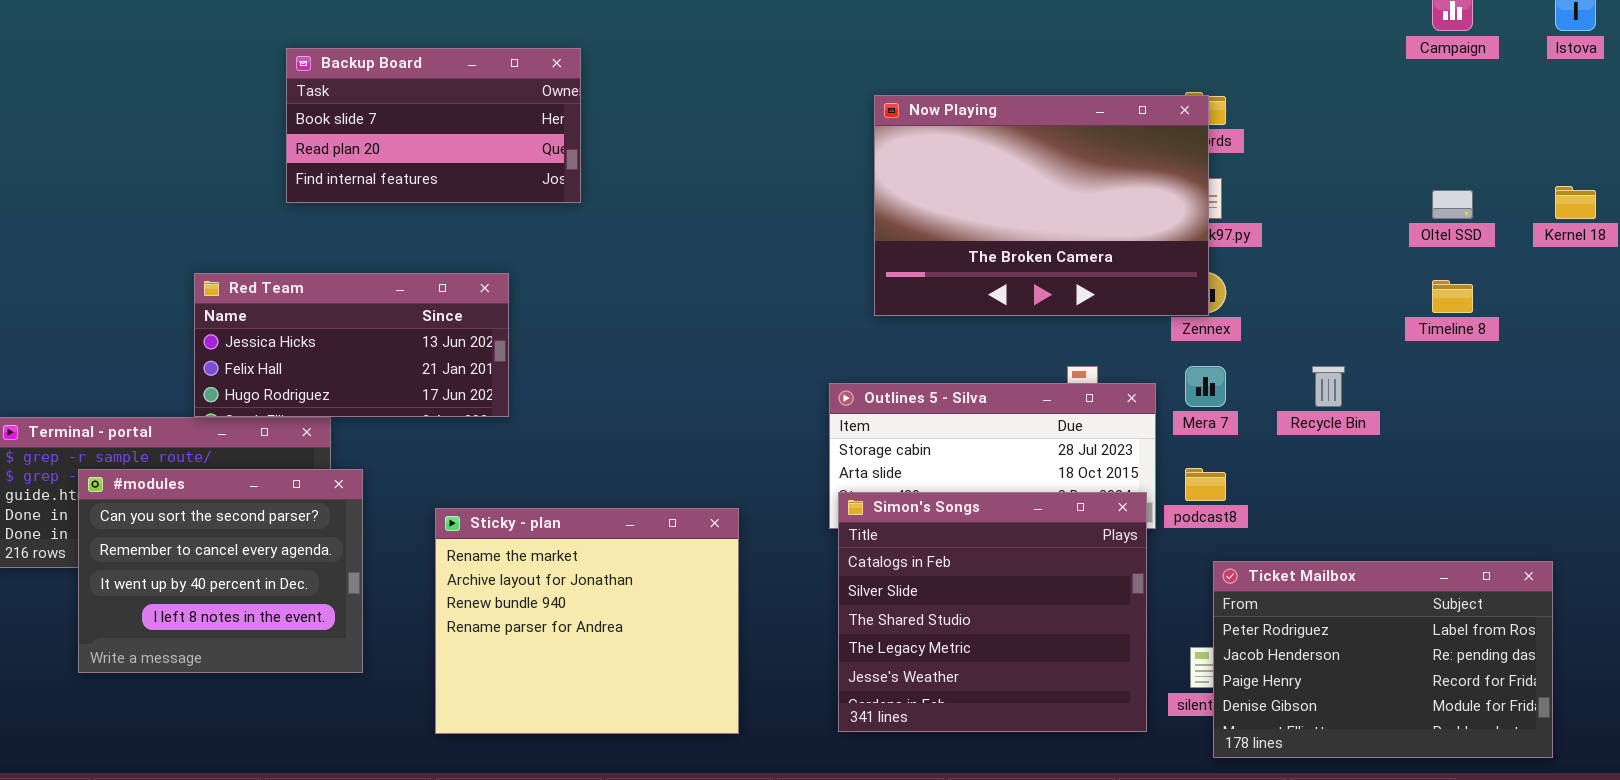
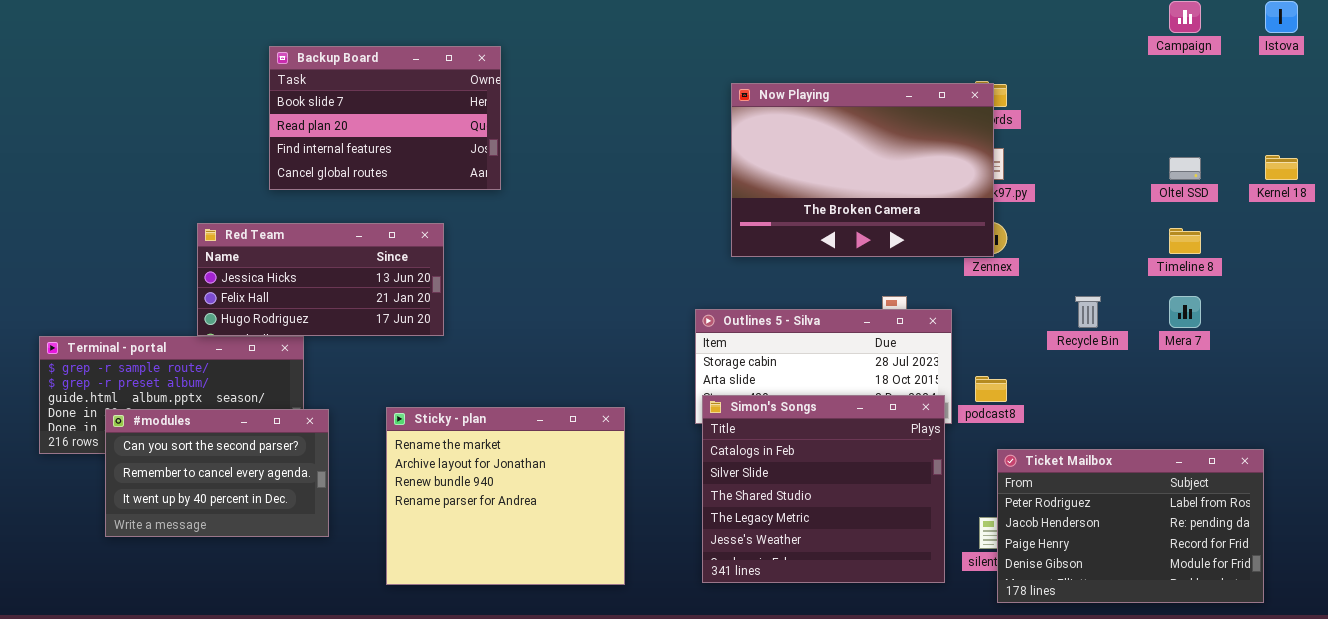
Backup Board: [286,48,581,203] -> [269,46,501,190], resized
Mera 7: [1185,366,1226,407] -> [1169,296,1201,328], moved
#modules: [78,469,363,673] -> [105,409,329,537], resized

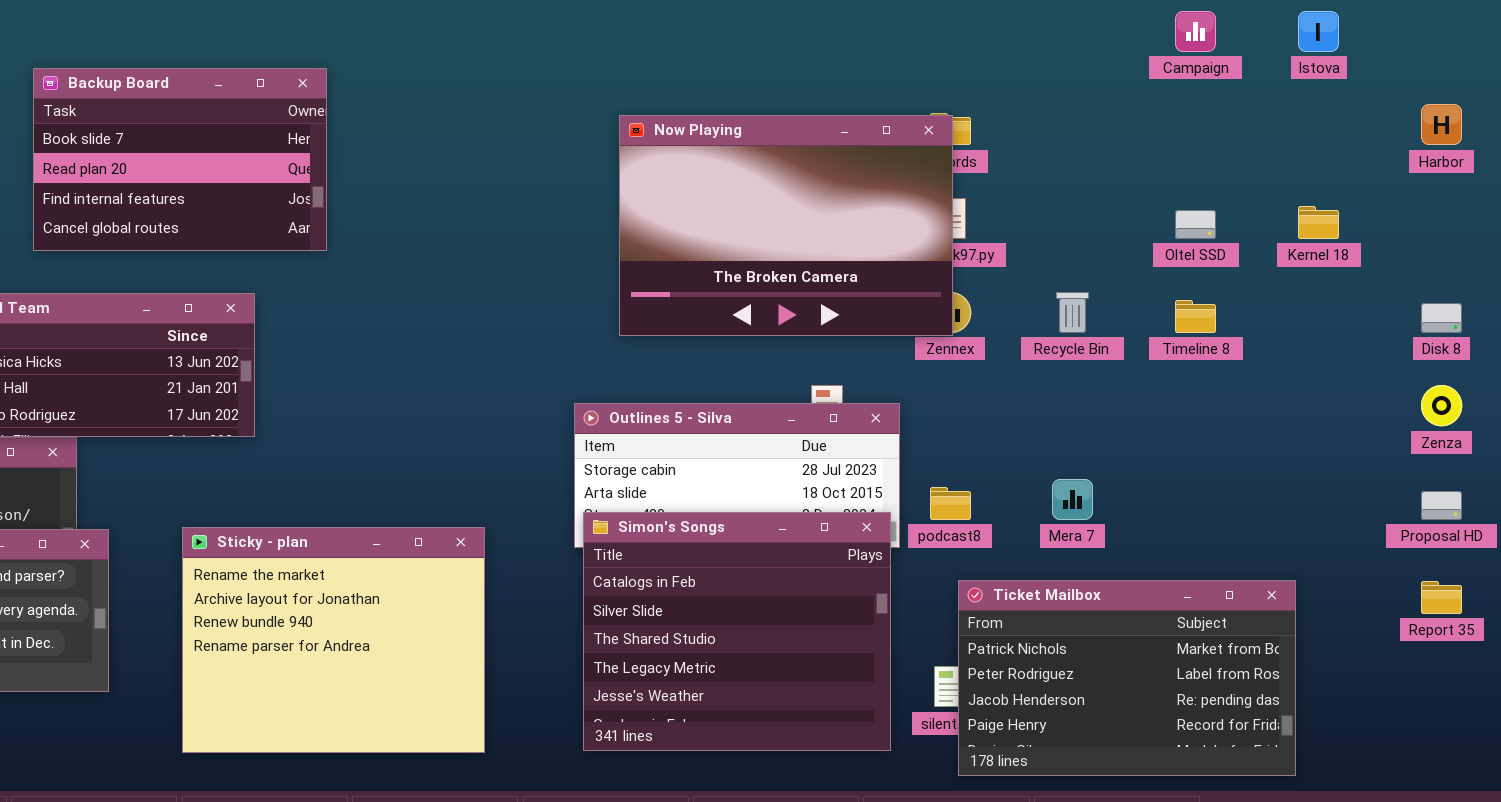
Recycle Bin: [1075,296,1101,328] -> [1056,292,1089,333], moved
Mera 7: [1169,296,1201,328] -> [1052,479,1093,520], moved
Ticket Mailbox: [997,449,1264,603] -> [958,580,1296,776], scrolled up 1 row

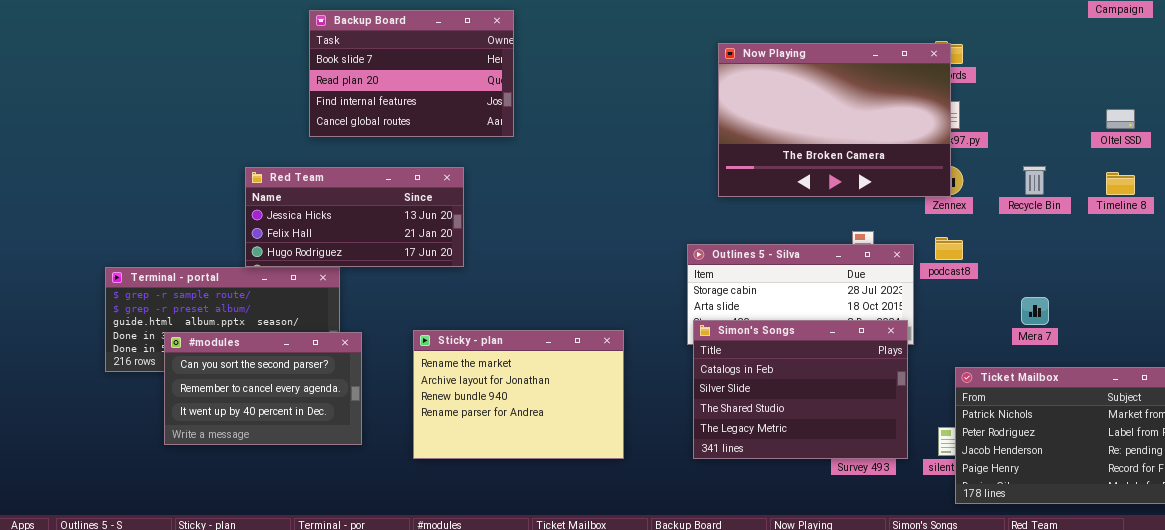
podcast8: [930,487,971,520] -> [935,237,963,260], moved
Simon's Songs: [583,512,891,751] -> [693,320,908,459], resized
Sticky - plan: [182,527,485,753] -> [413,330,624,459], resized

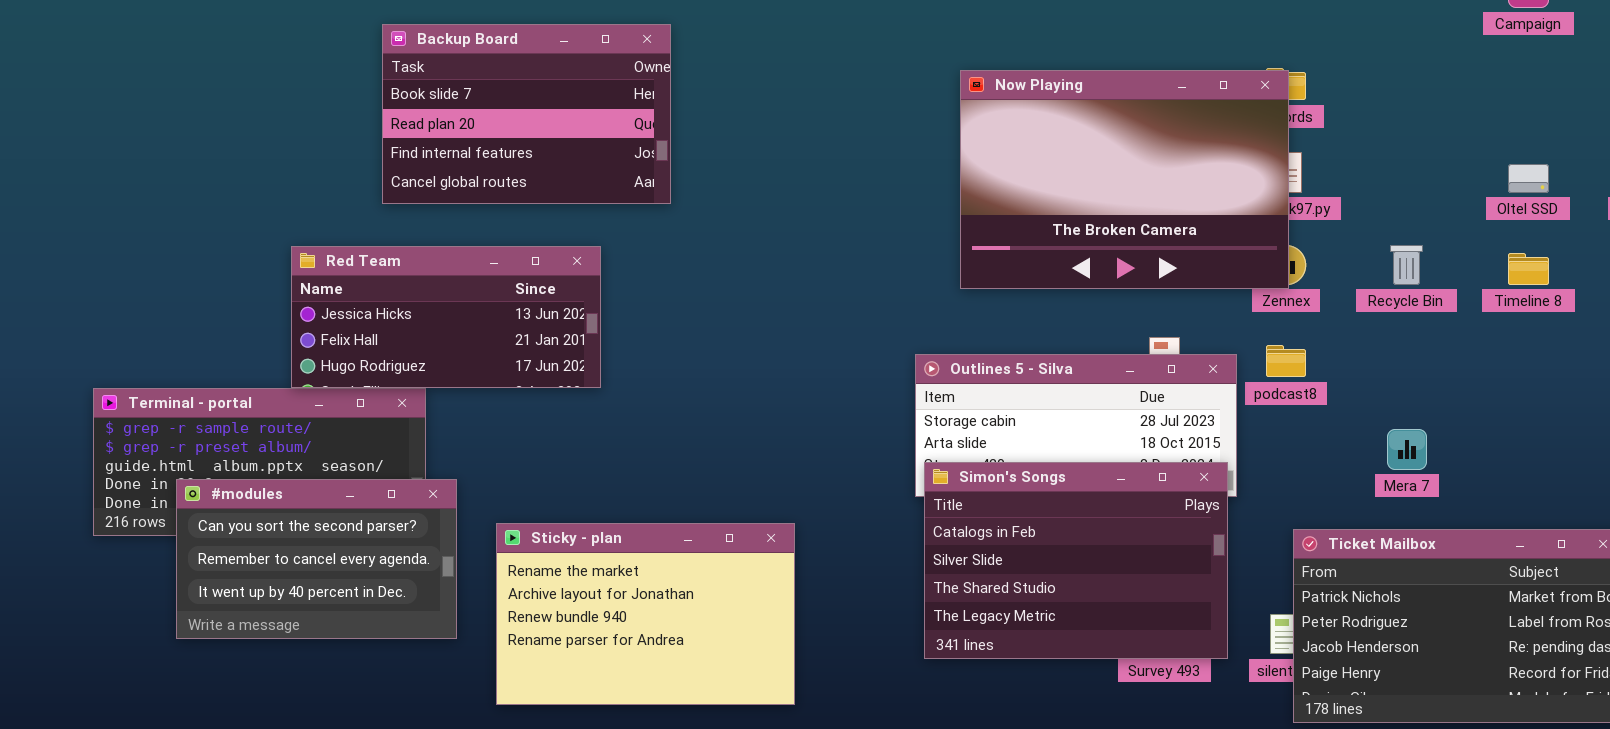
Sticky - plan: [413,330,624,459] -> [496,523,795,705], moved

